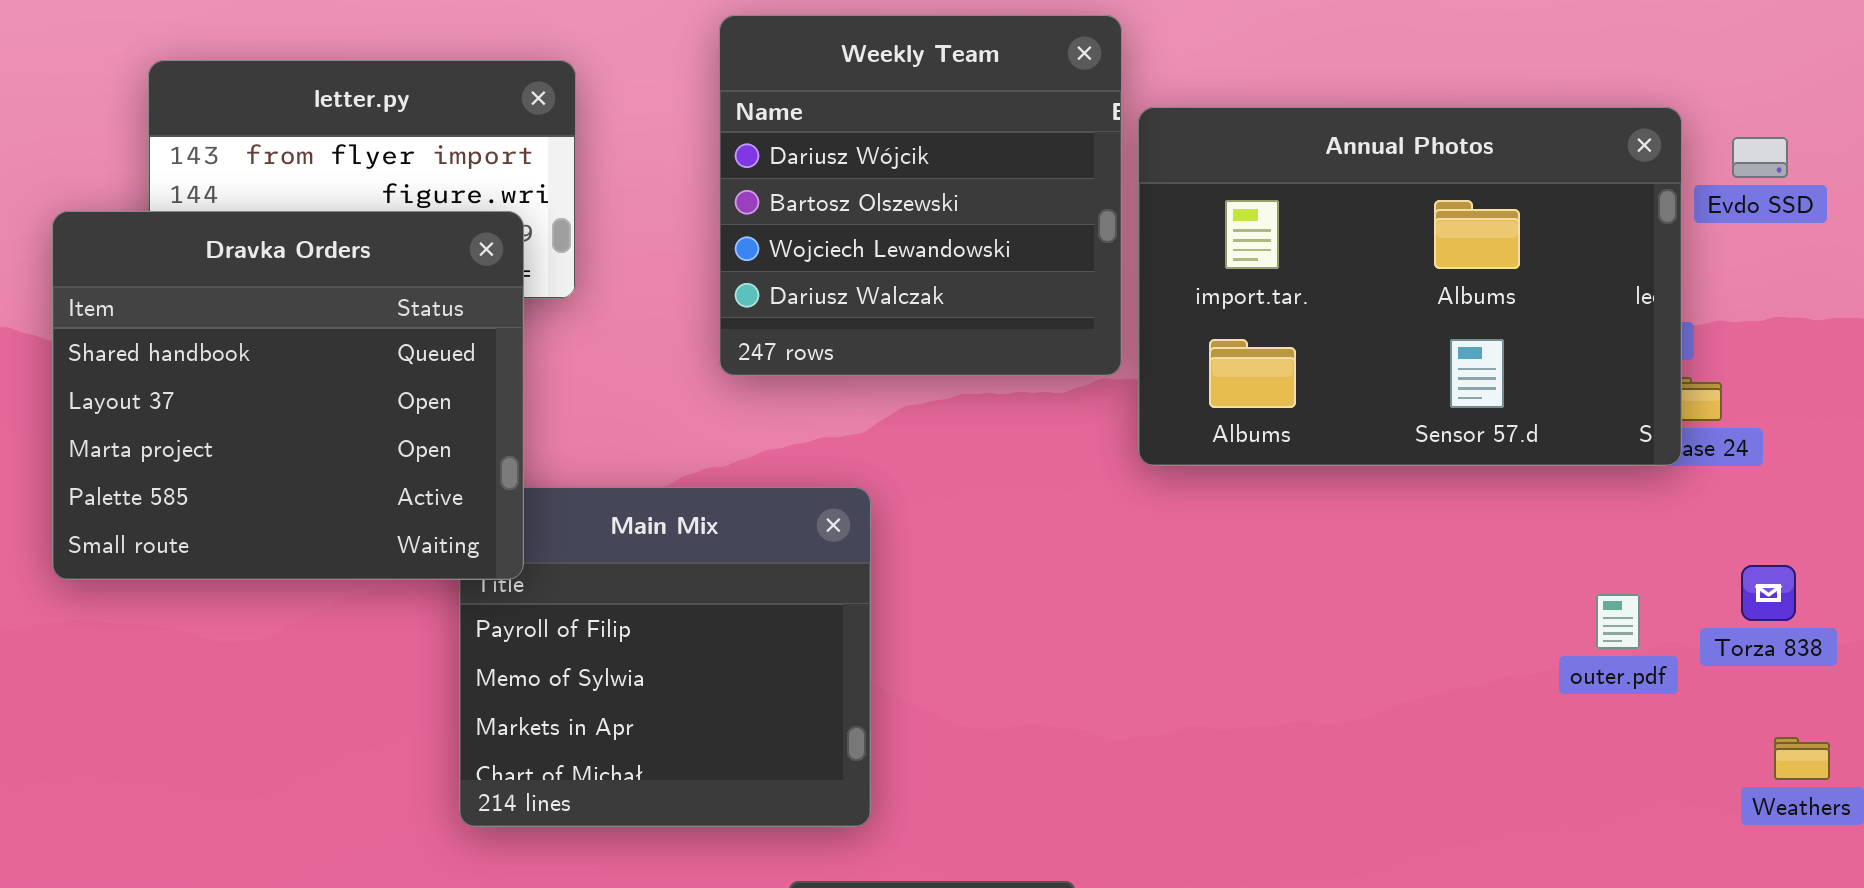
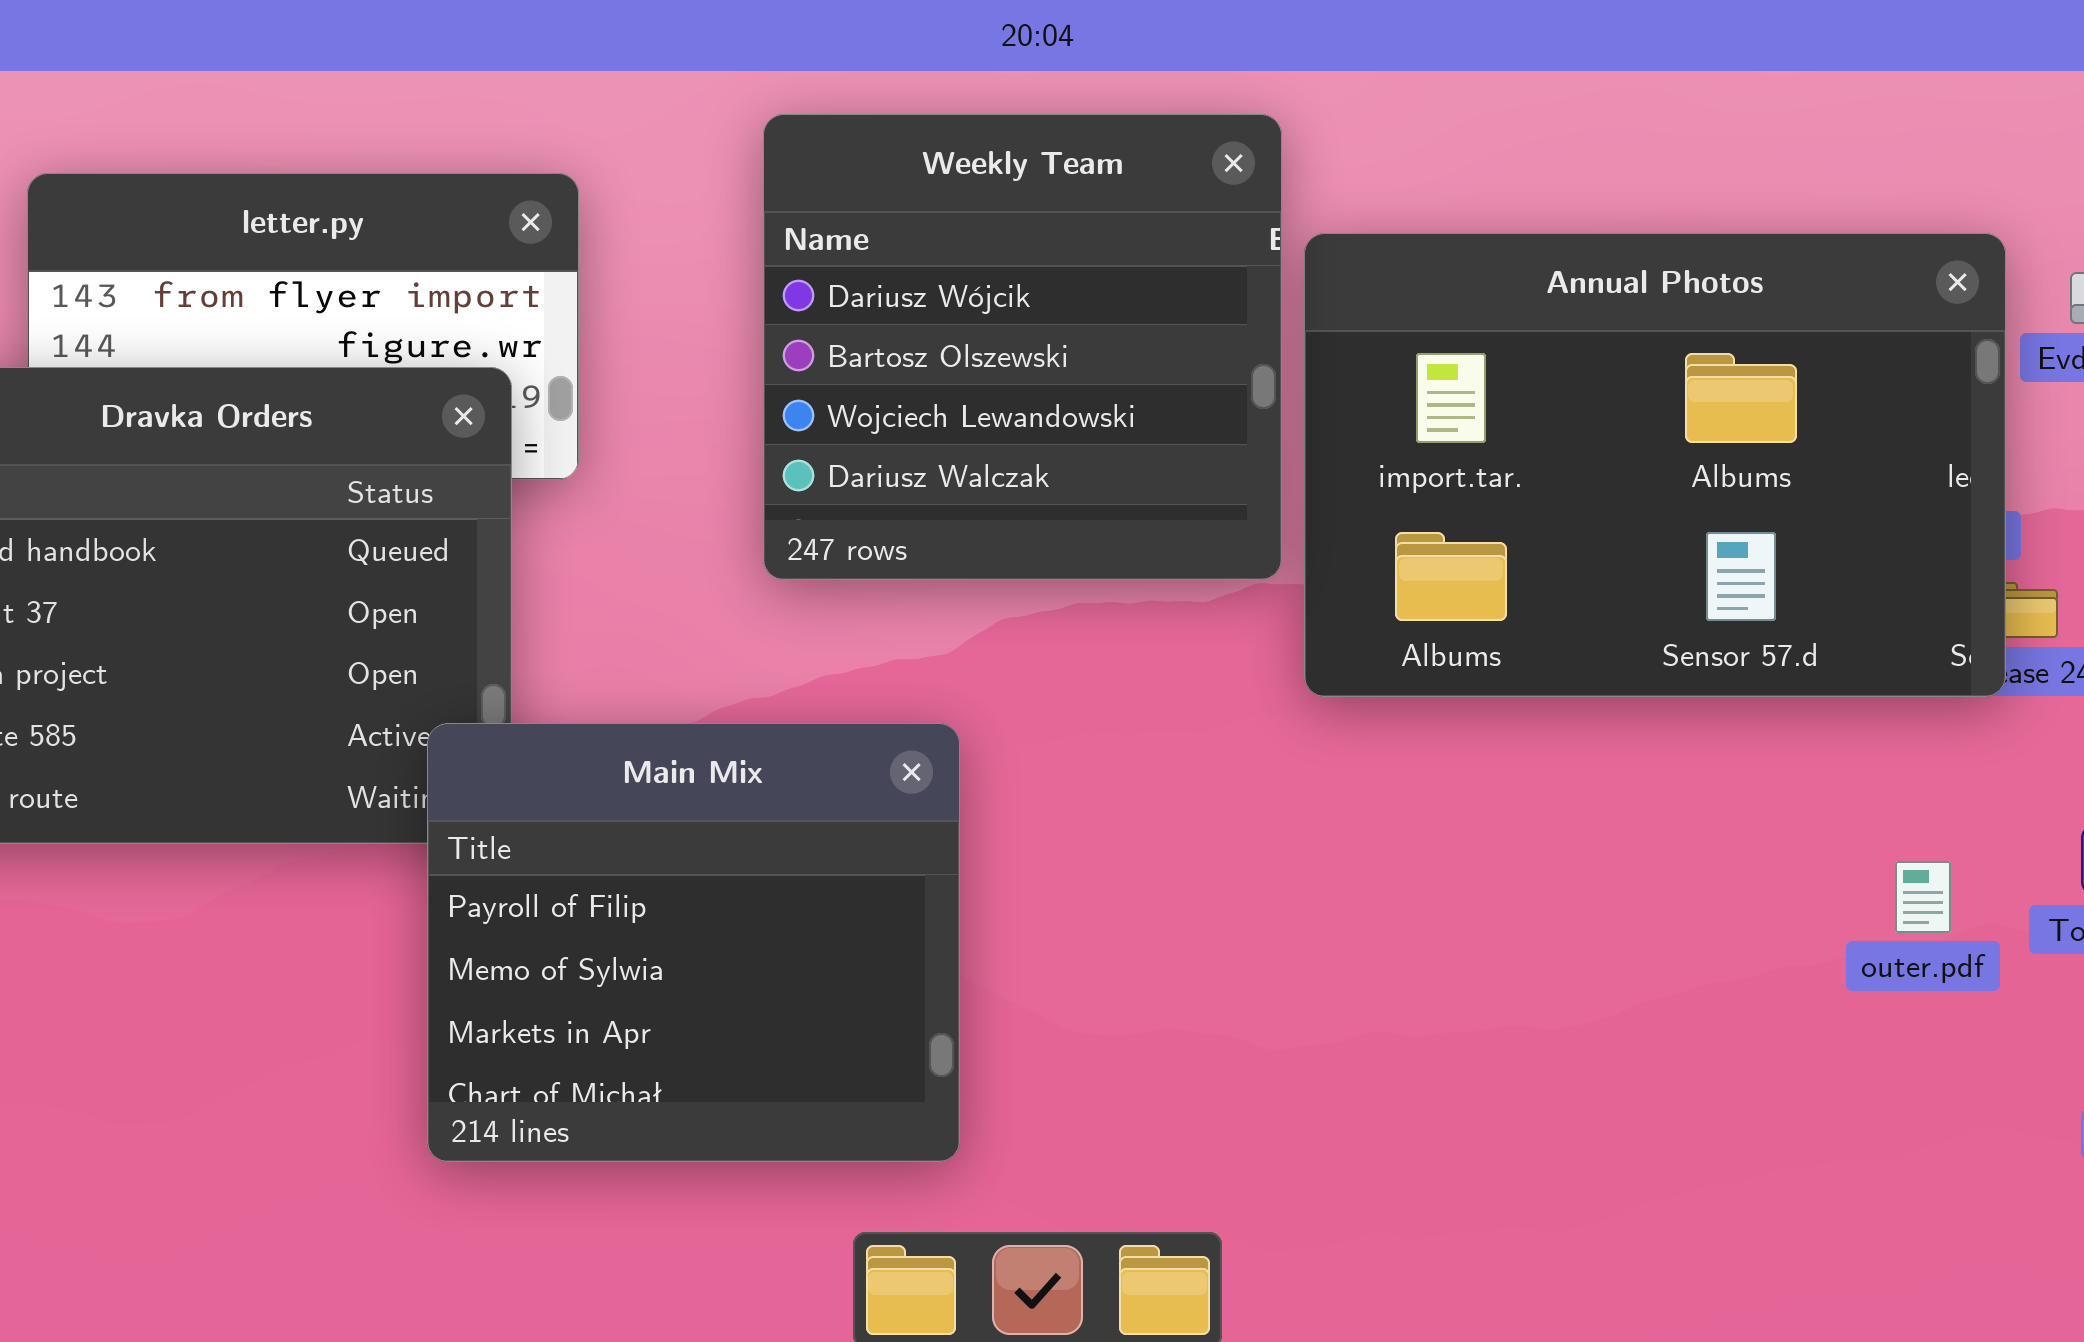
Main Mix: [459,487,871,827] -> [427,723,960,1162], raised

